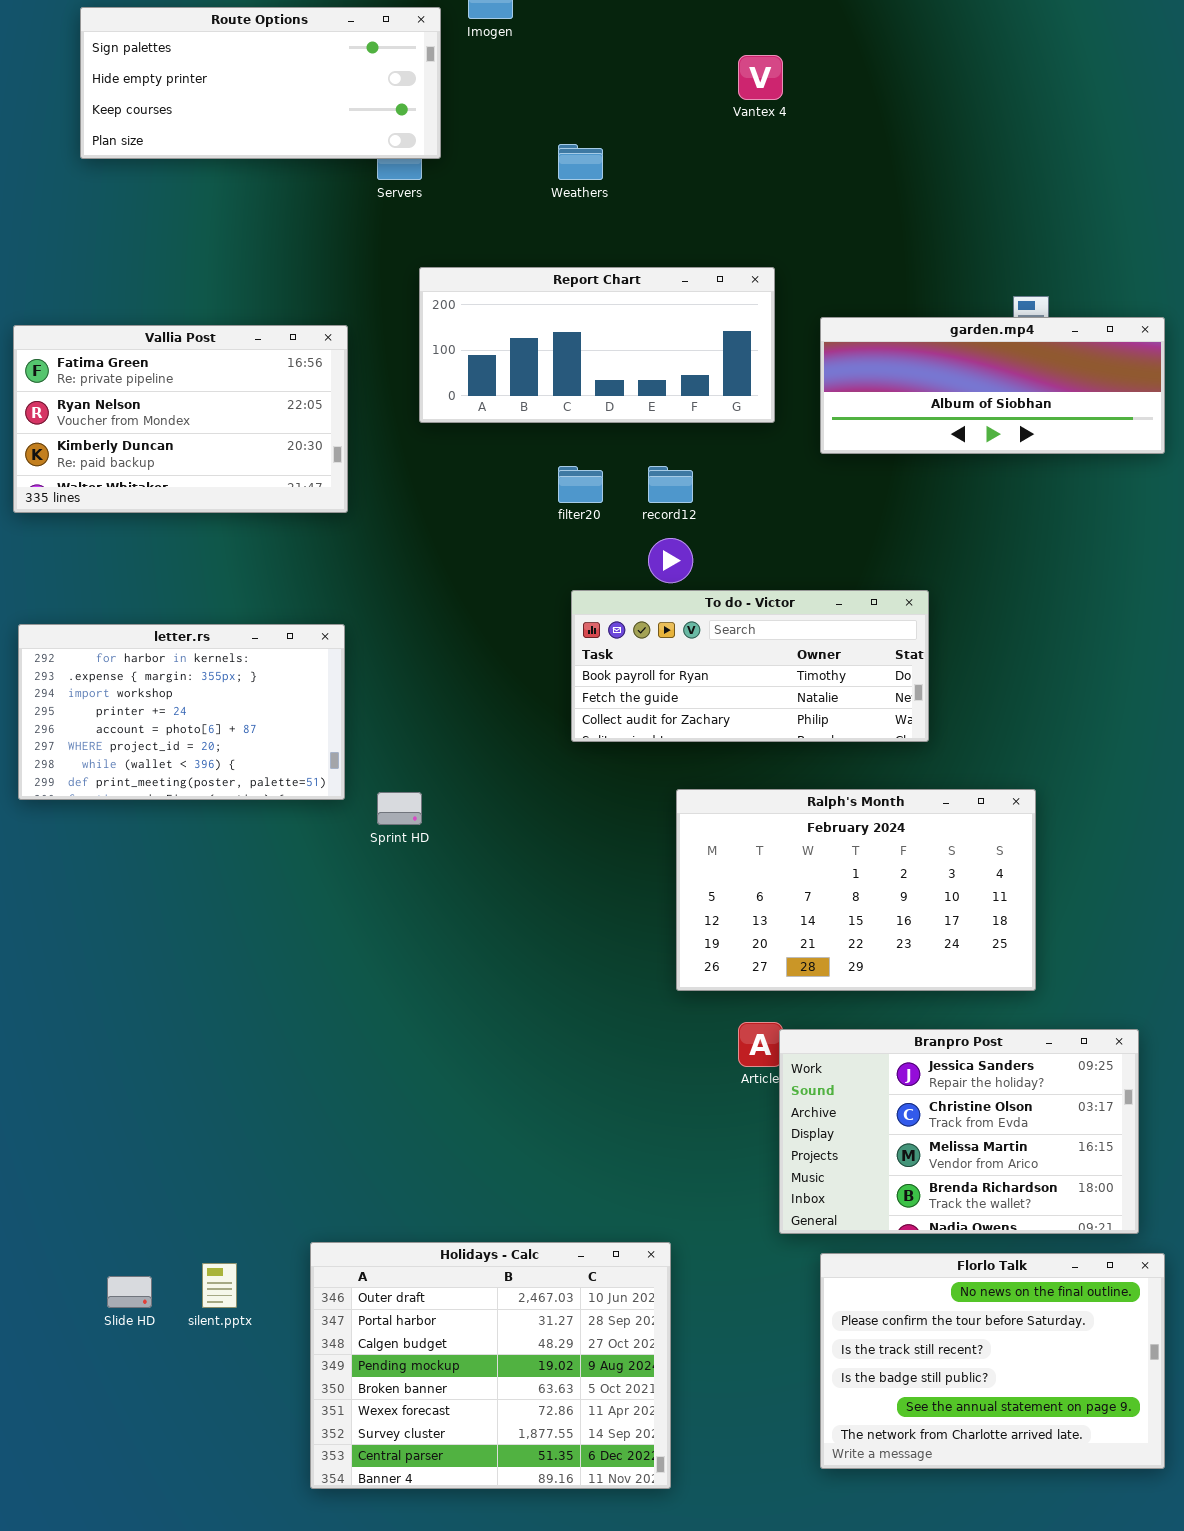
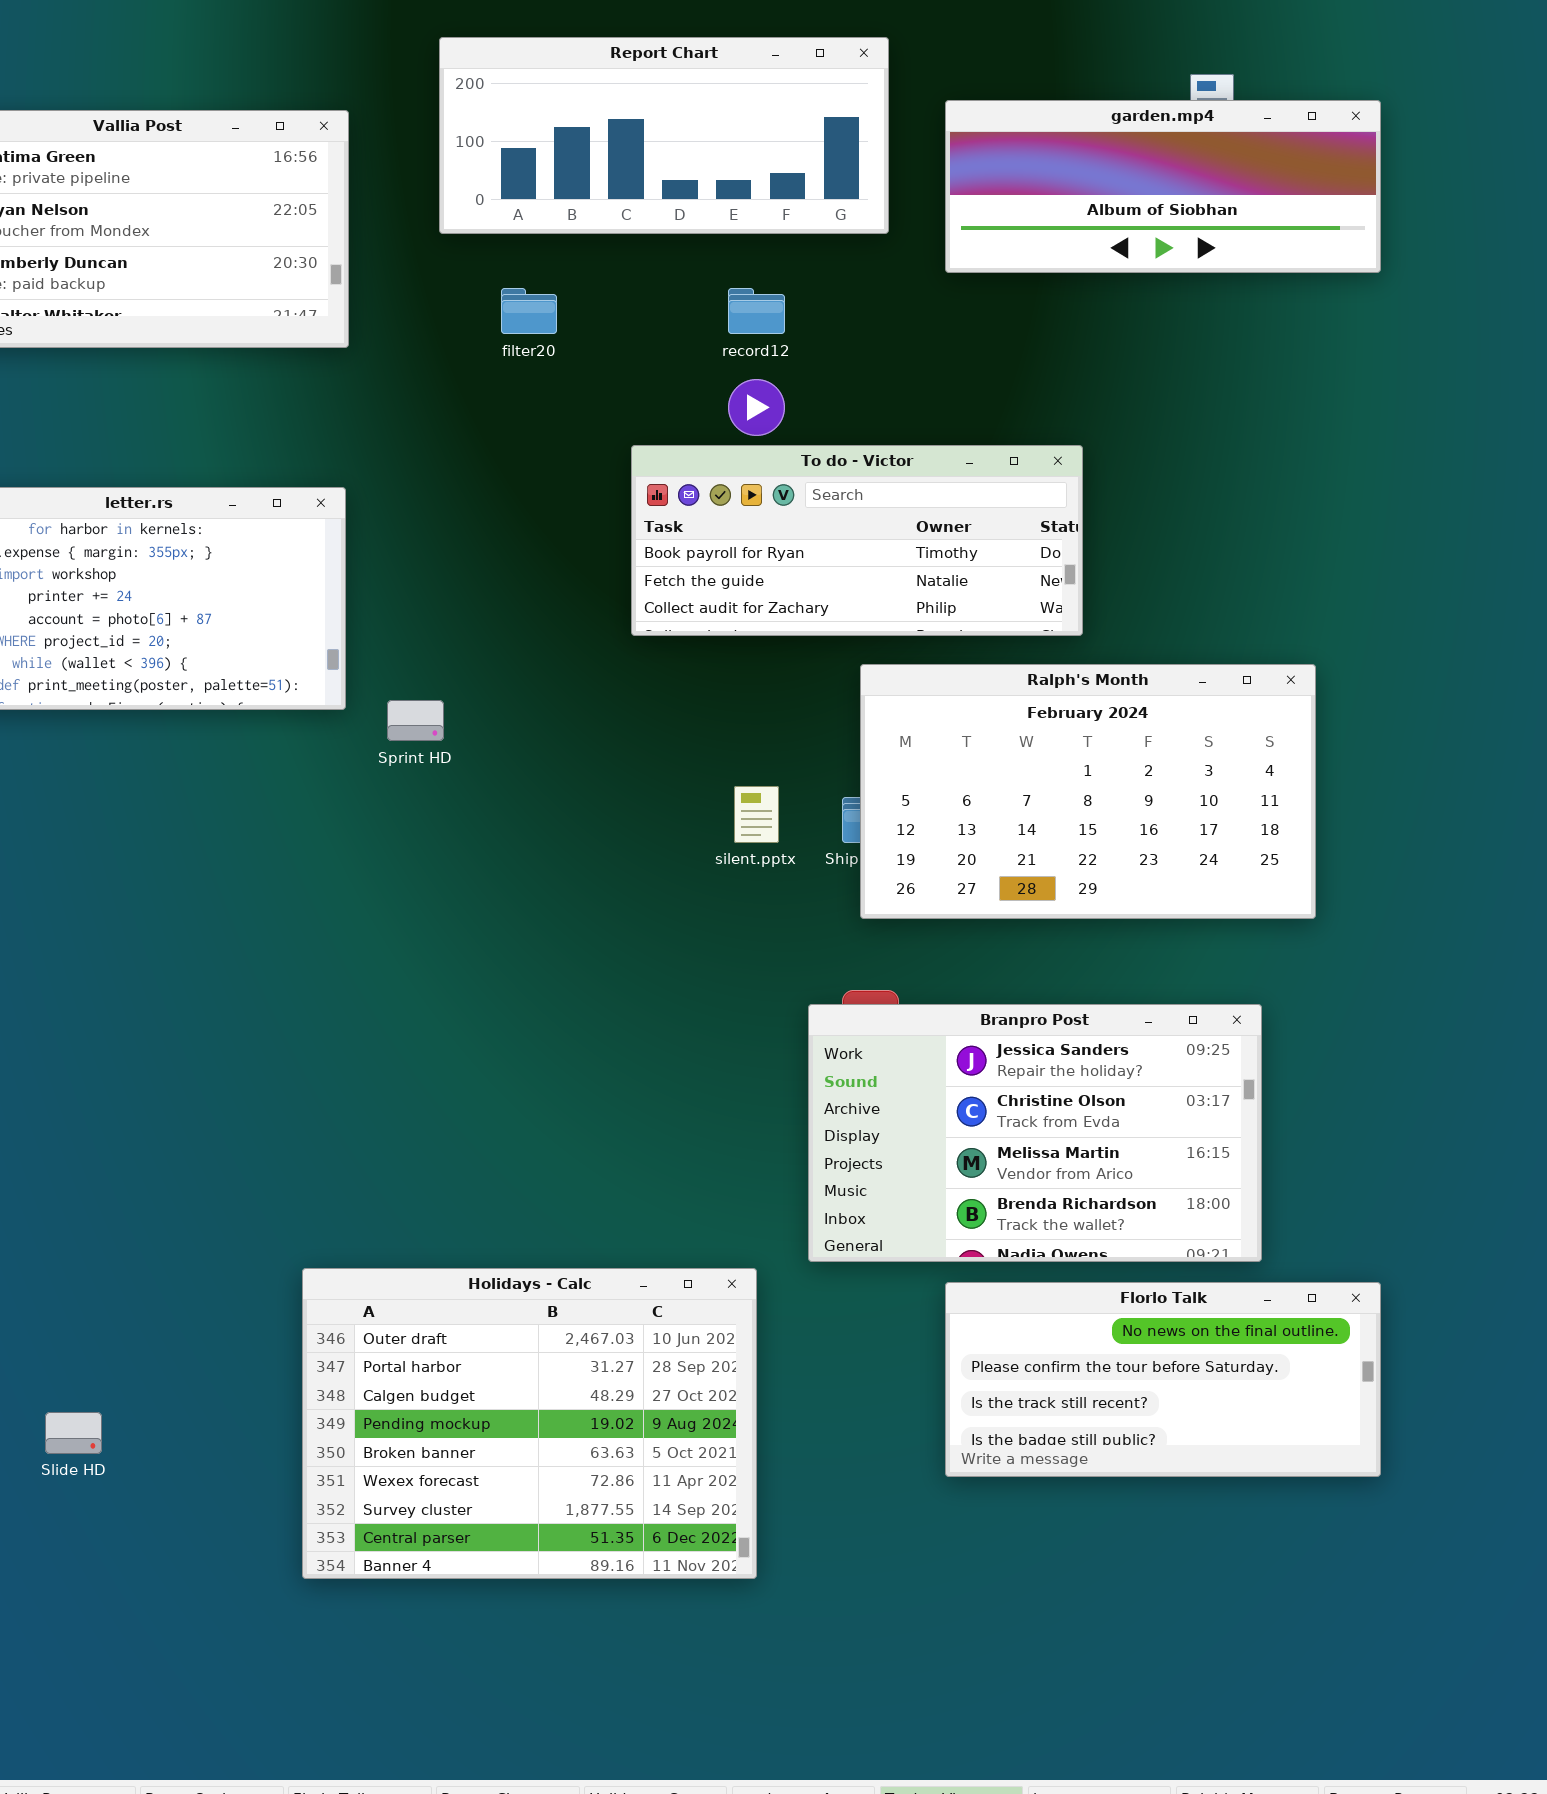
filter20: [558,466,603,503] -> [501,288,557,334], moved
Ralph's Month: [676,789,1036,991] -> [860,664,1316,919], moved
Branpro Post: [779,1029,1139,1234] -> [808,1004,1262,1262], moved
Florlo Talk: [820,1253,1165,1469] -> [945,1282,1381,1477], resized
silent.pptx: [202,1263,237,1308] -> [734,786,779,843], moved
Slide HD: [107,1276,152,1308] -> [45,1412,102,1454], moved

